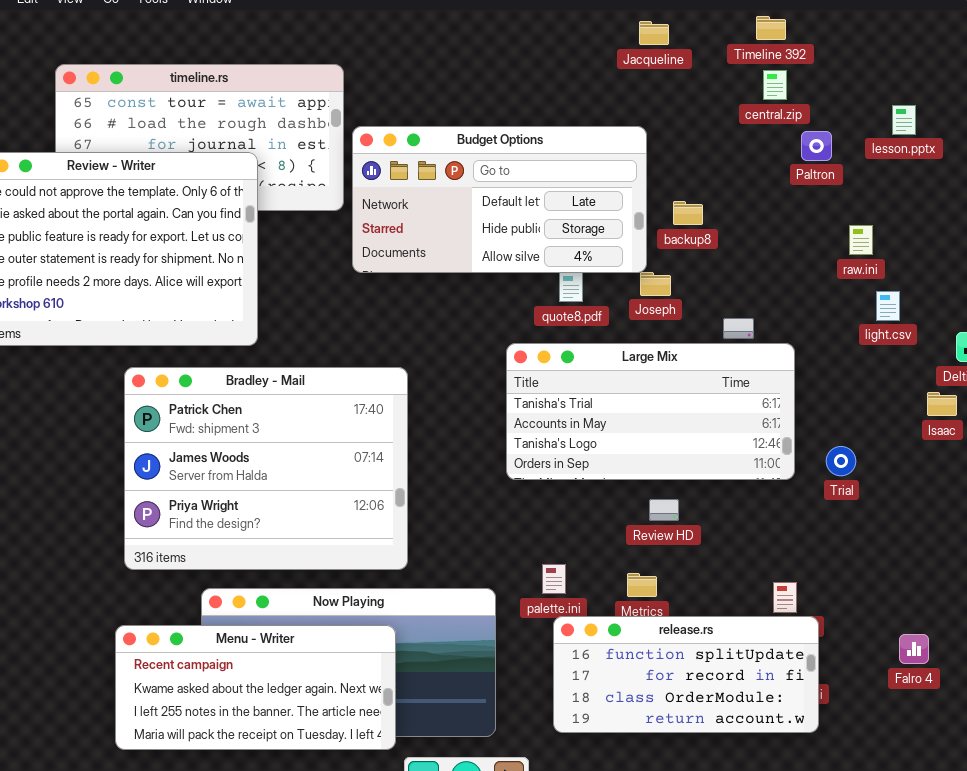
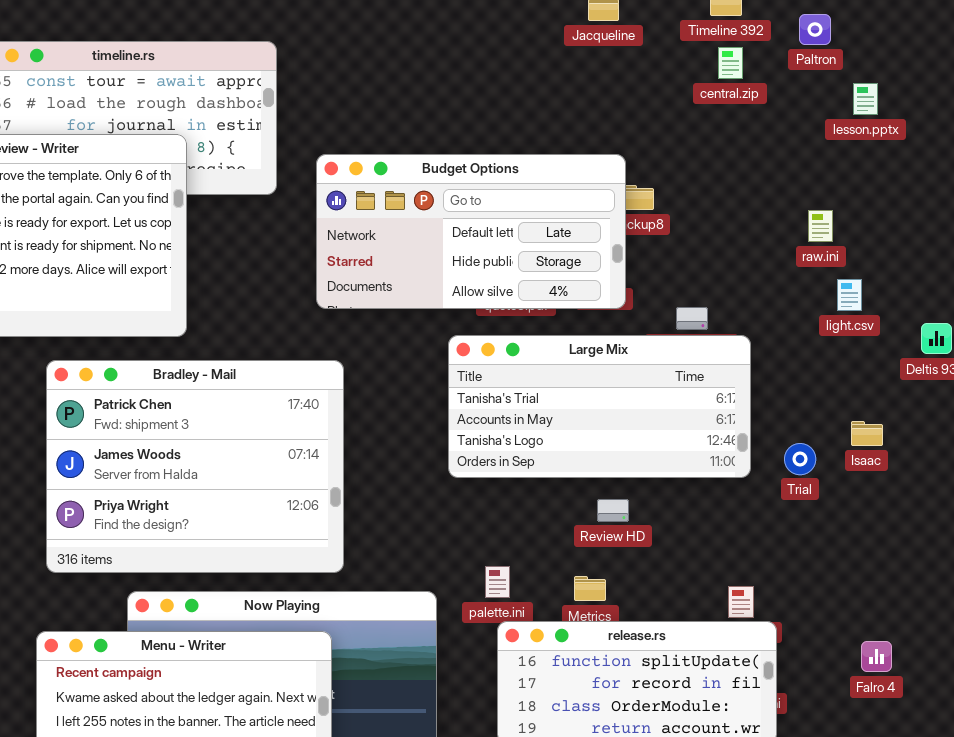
Budget Options: [352,126,647,273] -> [316,154,626,309], moved
Paltron: [801,131,832,161] -> [799,14,831,45], moved
Isaac: [927,392,957,416] -> [851,421,883,446], moved

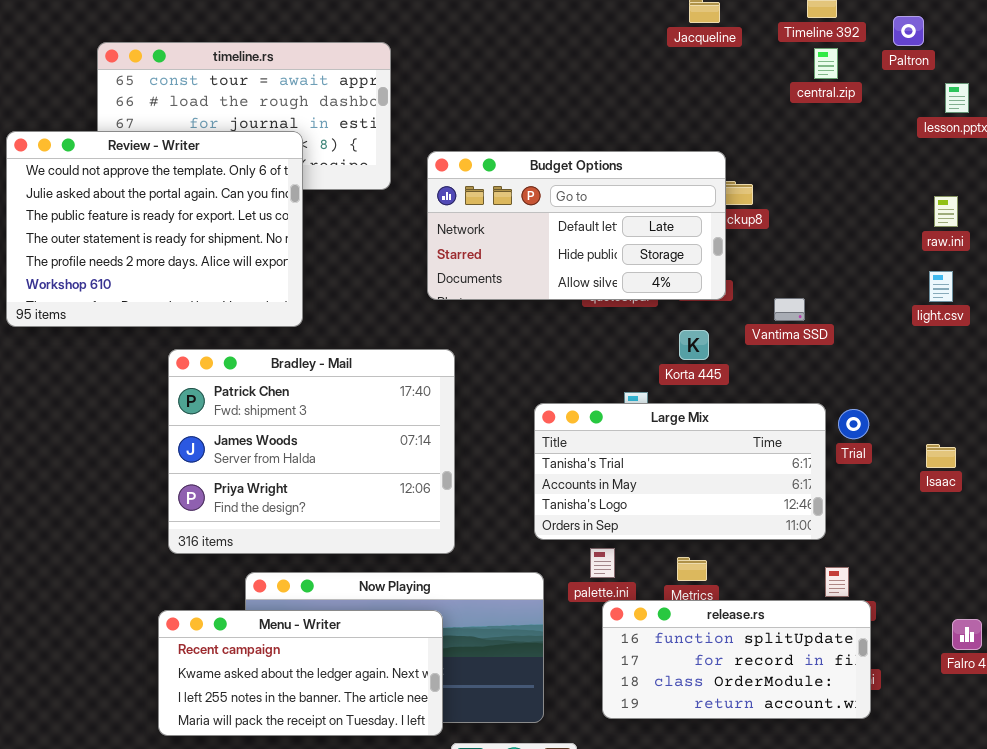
raw.ini: [808,210,833,242] -> [934,196,958,227], moved
Large Mix: [448,335,751,478] -> [534,403,826,540], moved
Isaac: [851,421,883,446] -> [926,444,956,468], moved
Trial: [784,443,816,475] -> [838,409,869,439], moved

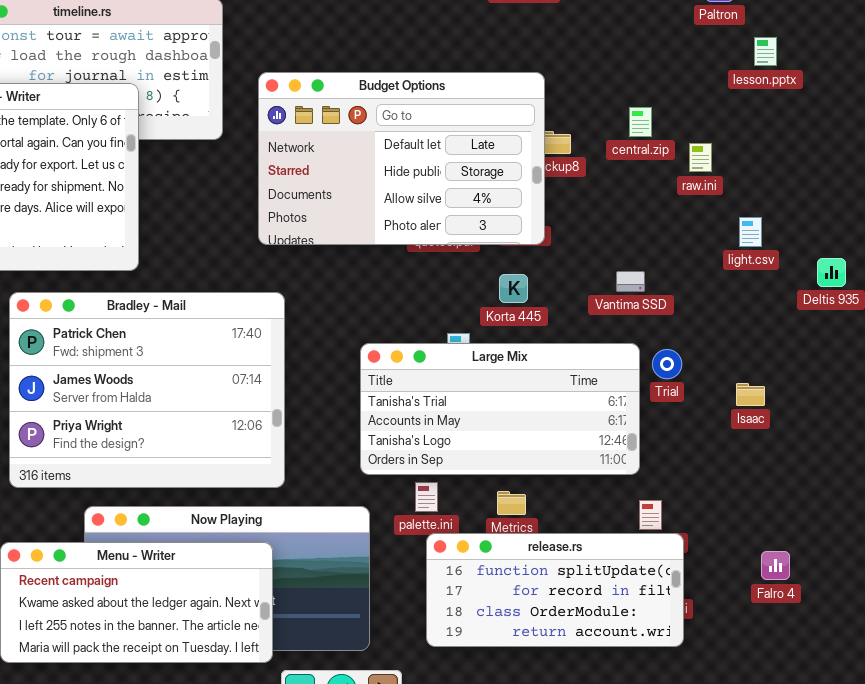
central.zip: [814,48,838,79] -> [629,107,652,137], moved
Budget Options: [427,151,726,300] -> [258,72,545,245], resized
raw.ini: [934,196,958,227] -> [689,143,712,172], moved
Vantima SSD: [774,298,805,321] -> [616,271,645,292], moved

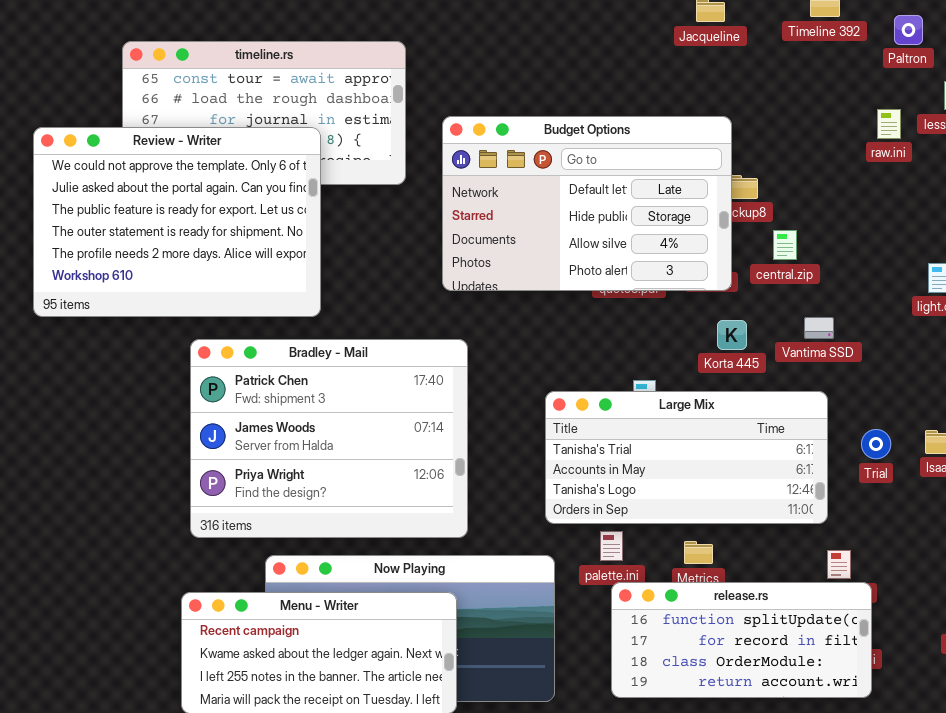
central.zip: [629,107,652,137] -> [773,230,797,260], moved
raw.ini: [689,143,712,172] -> [877,109,901,139], moved
Korta 445: [499,274,528,303] -> [717,320,747,350], moved
Trial: [652,349,682,379] -> [861,429,891,459], moved

